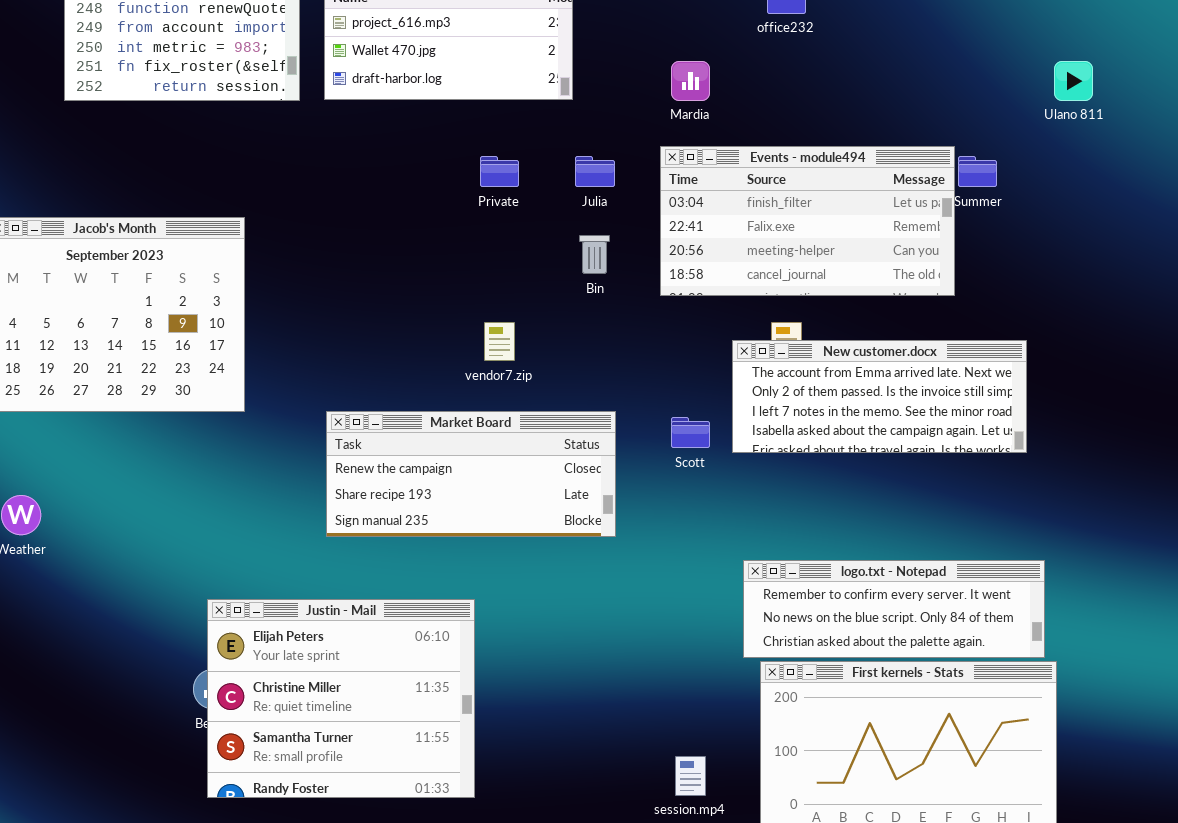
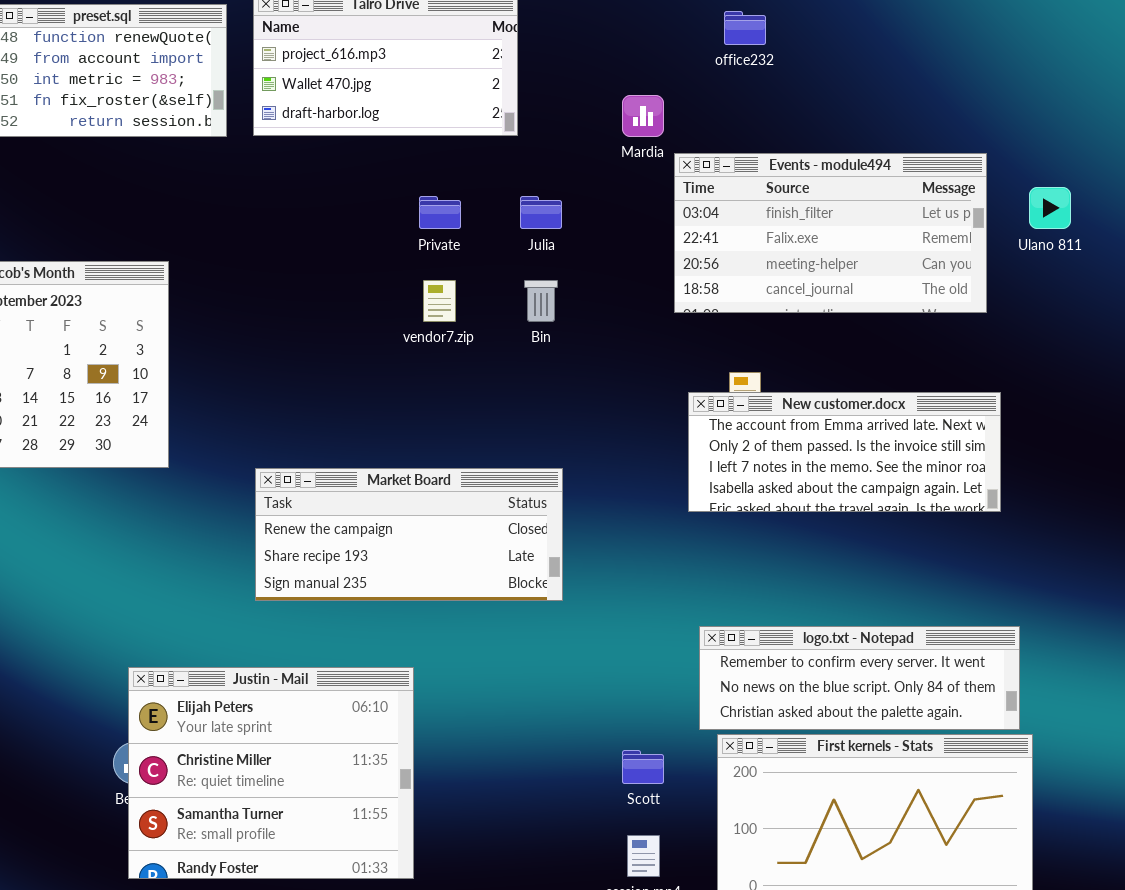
Ulano 811: [1054,61,1093,101] -> [1029,187,1071,229], moved
Events - module494: [660,146,955,296] -> [674,153,987,313], moved
vendor7.zip: [484,322,515,361] -> [423,280,456,322], moved
Scott: [671,417,710,448] -> [622,750,664,784], moved

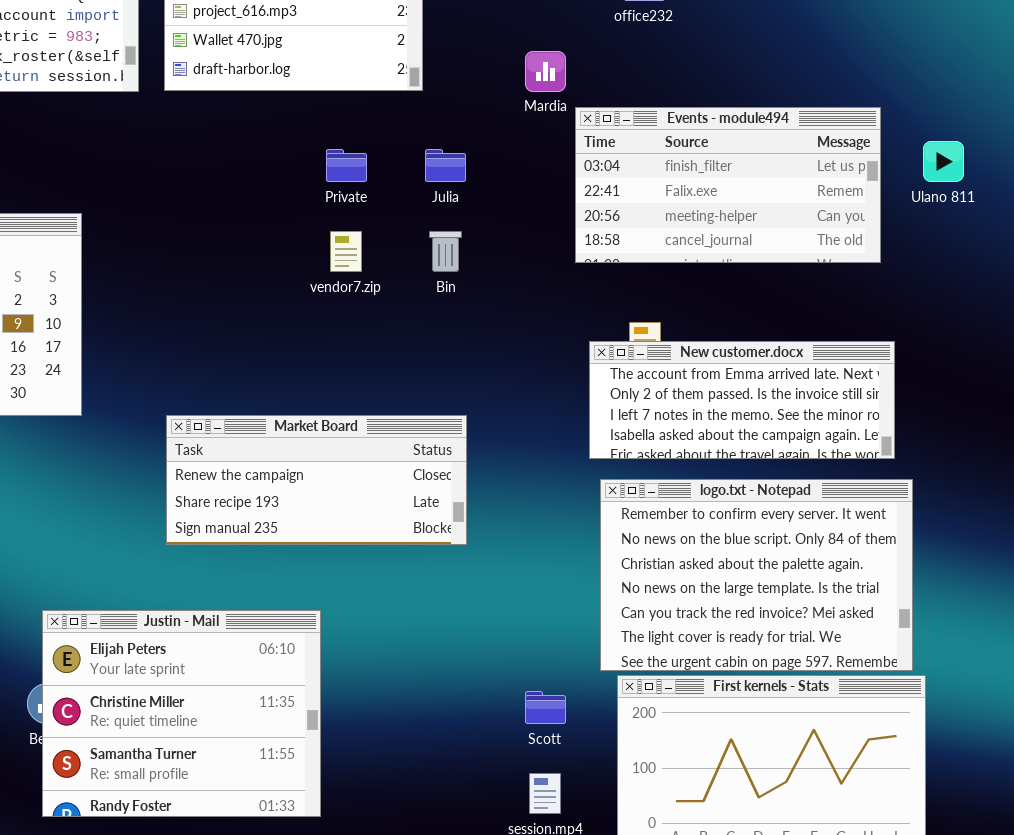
logo.txt - Notepad: [699,626,1020,730] -> [600,479,913,671], resized

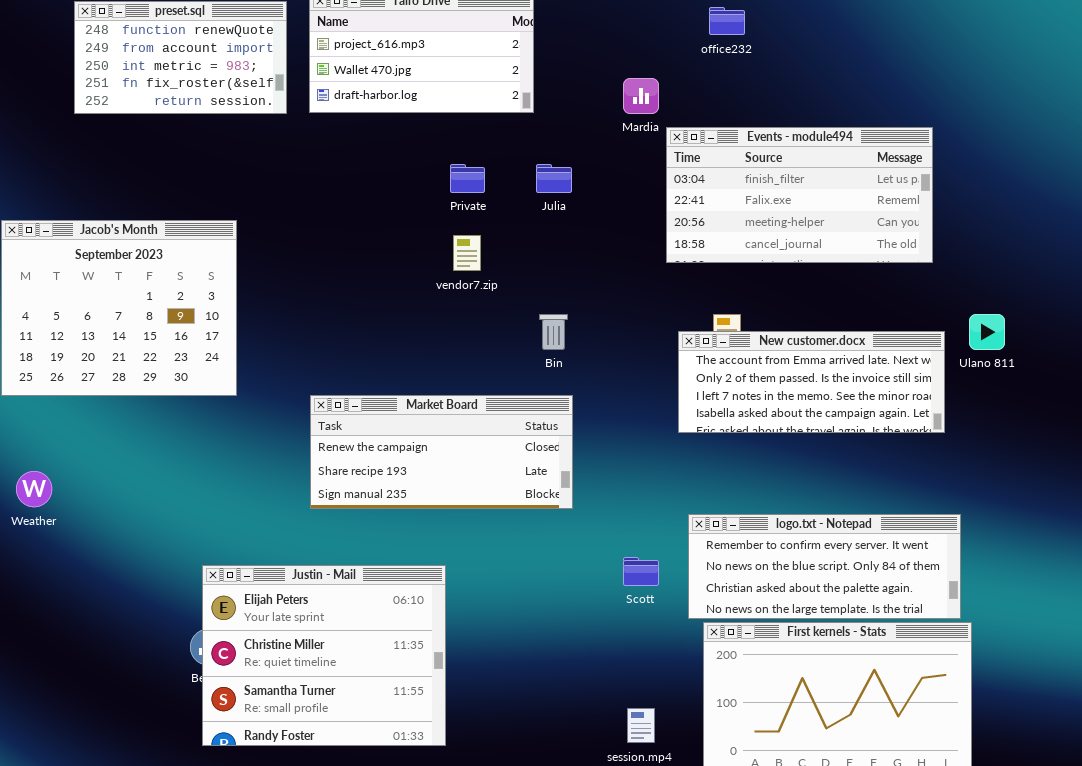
Ulano 811: [923,141,964,182] -> [969,314,1005,350], moved
Bin: [429,231,462,272] -> [539,314,568,350], moved
logo.txt - Notepad: [600,479,913,671] -> [688,514,961,619], resized
Scott: [525,691,566,724] -> [623,557,659,586], moved

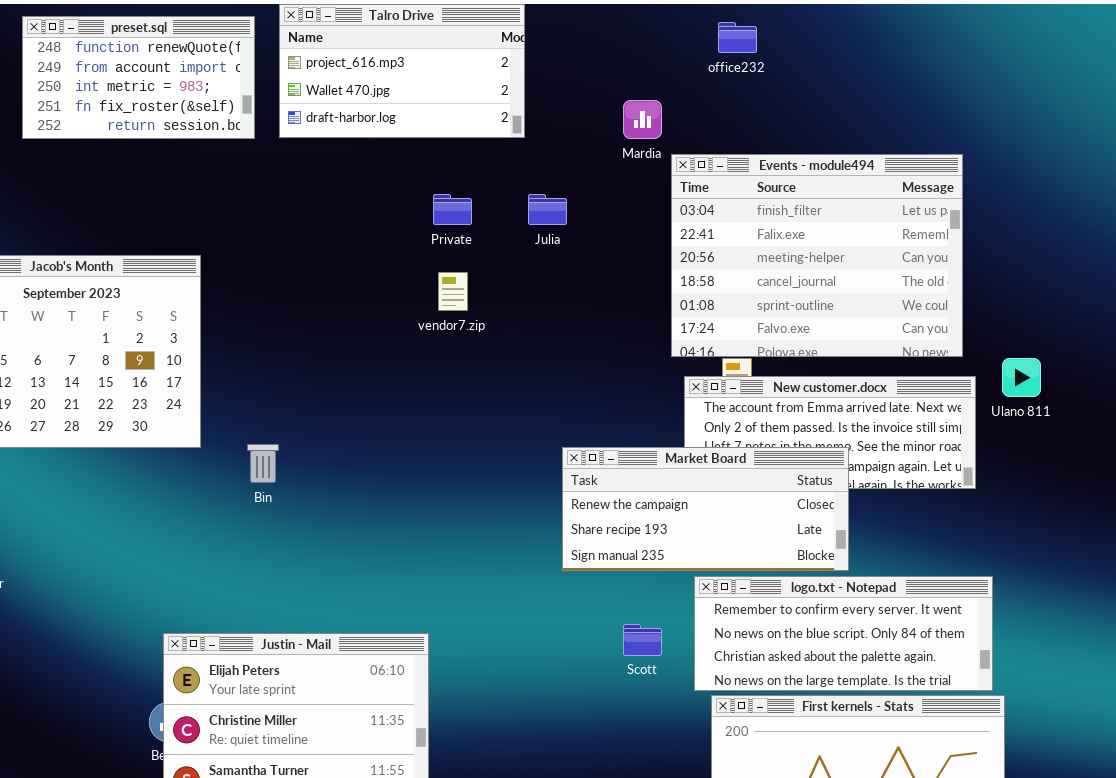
Events - module494: [666,127,933,263] -> [671,154,963,357], resized
Bin: [539,314,568,350] -> [247,444,279,483], moved
Market Board: [310,395,573,509] -> [562,447,849,571], moved

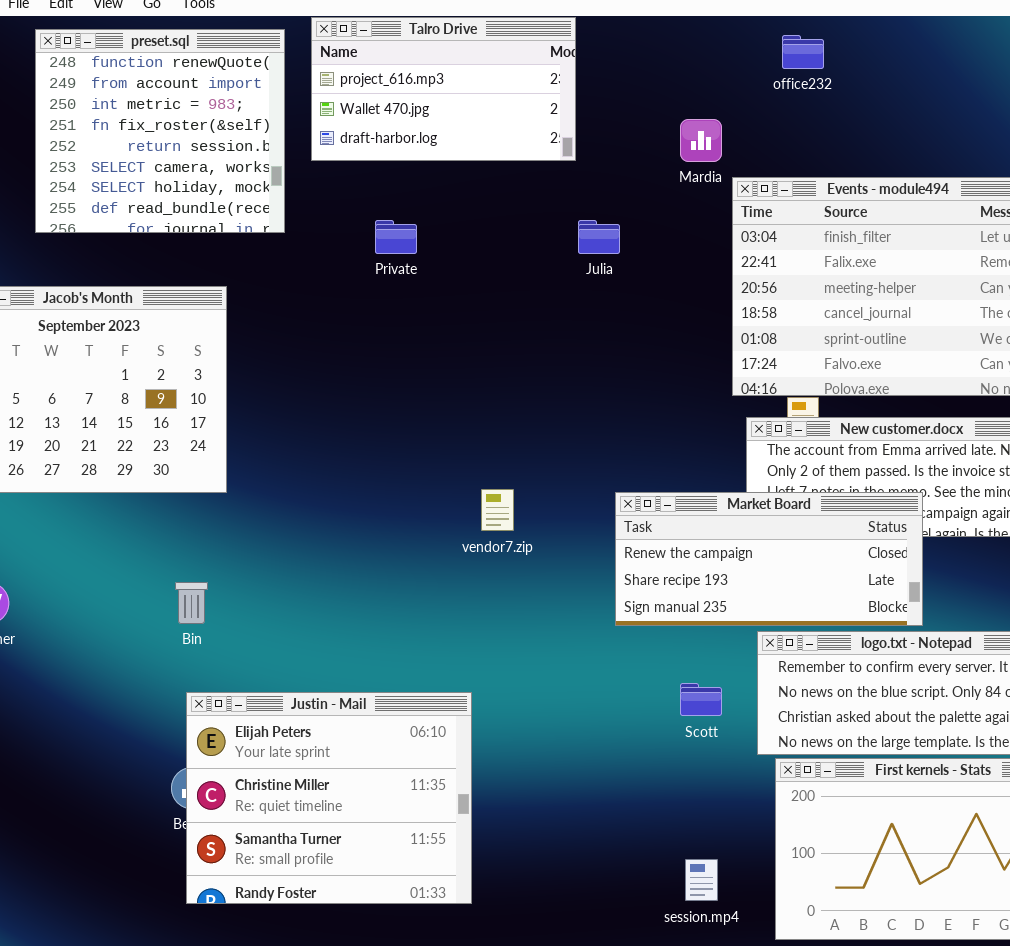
preset.sql: [22,16,255,139] -> [35,29,285,233], resized
Private: [433,194,472,225] -> [375,220,417,254], moved
vendor7.zip: [438,272,468,311] -> [481,489,514,531], moved
Bin: [247,444,279,483] -> [175,582,208,624], moved

